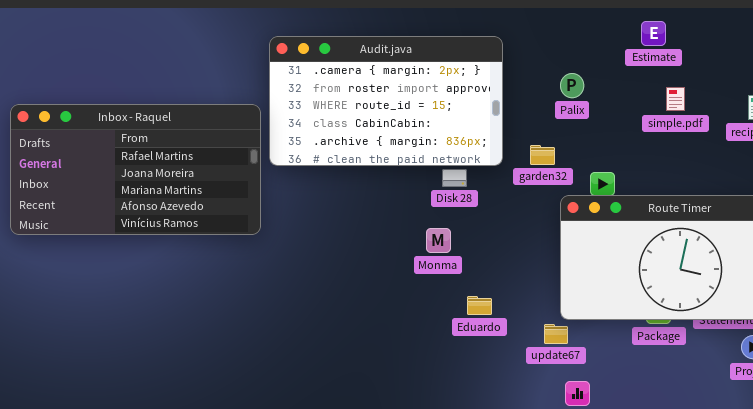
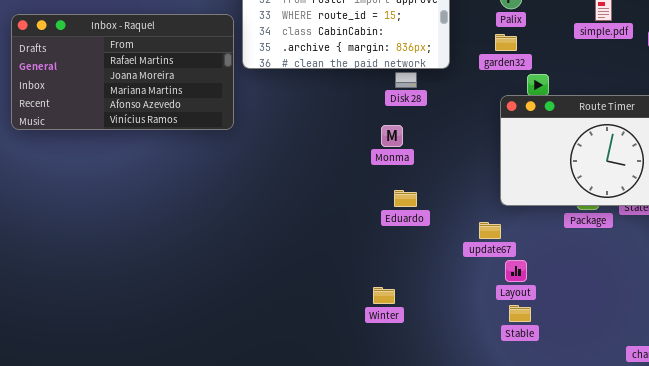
garden32: [530,145,555,165] -> [495,34,517,51], moved
Eduardo: [467,296,492,315] -> [394,190,417,207], moved
update67: [544,324,568,344] -> [479,222,501,239], moved

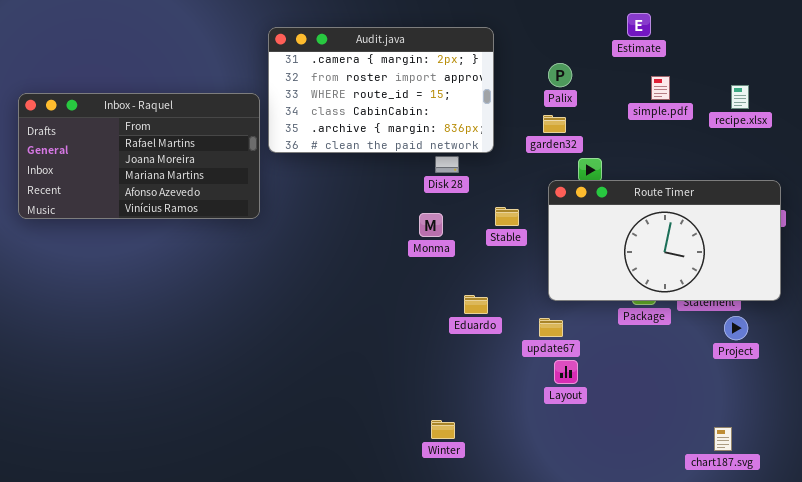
Eduardo: [394,190,417,207] -> [464,295,488,314], moved
update67: [479,222,501,239] -> [539,318,563,337], moved
Winter: [373,287,395,304] -> [431,420,455,439], moved
Stable: [509,305,531,322] -> [495,207,519,226], moved

